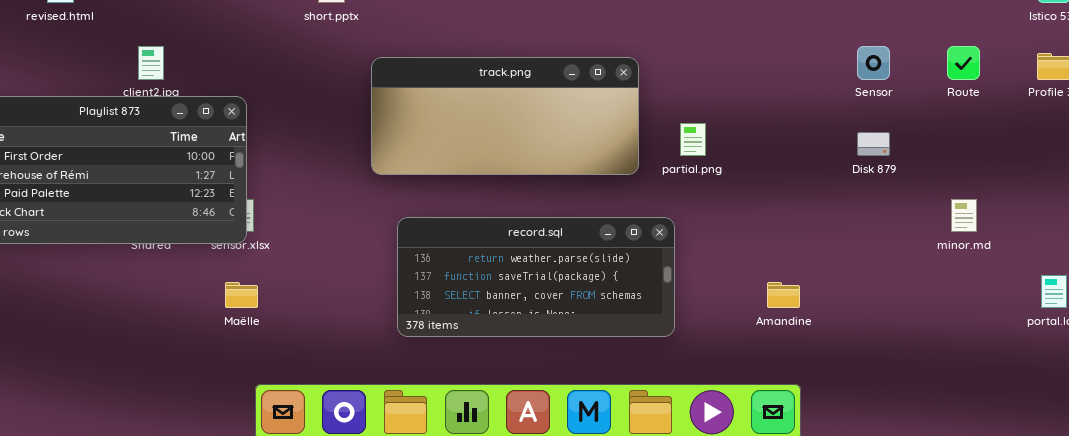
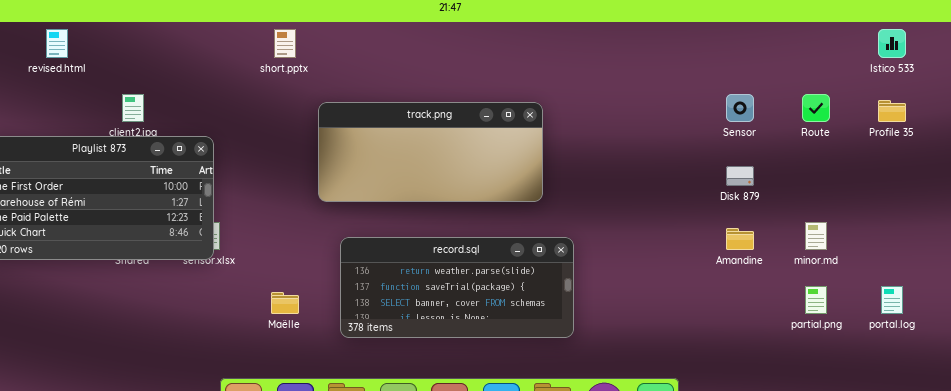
partial.png: [680,123,706,156] -> [805,286,827,314], moved
Maëlle: [225,282,258,308] -> [271,292,299,314], moved
Amandine: [767,282,800,308] -> [726,228,754,250], moved

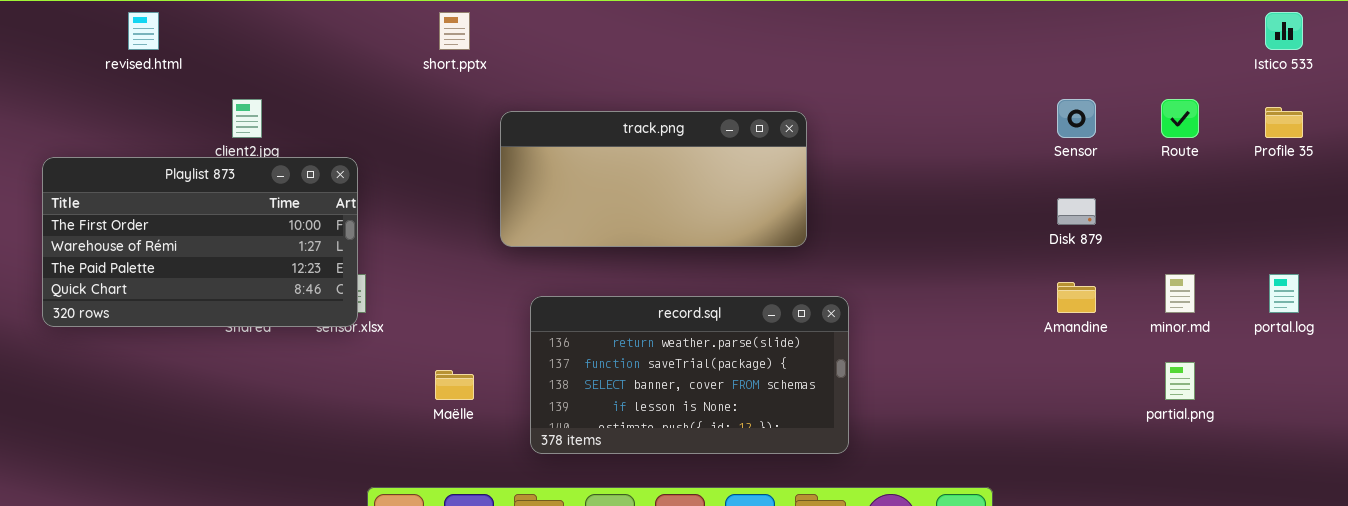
record.sql: [340,237,574,338] -> [530,296,849,454], resized
portal.log: [881,286,903,314] -> [1269,274,1299,313], moved

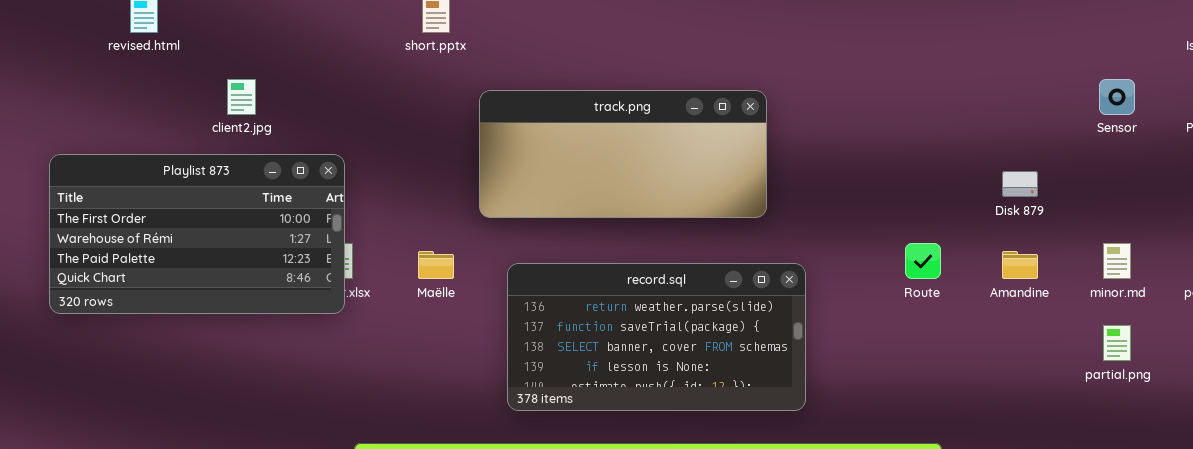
Sensor: [1057,99,1096,138] -> [1099,79,1135,115], moved
Route: [1161,99,1199,138] -> [905,243,941,279], moved
Playlist 873: [42,157,358,327] -> [49,154,345,314], moved
Maëlle: [435,370,474,400] -> [418,251,454,279], moved

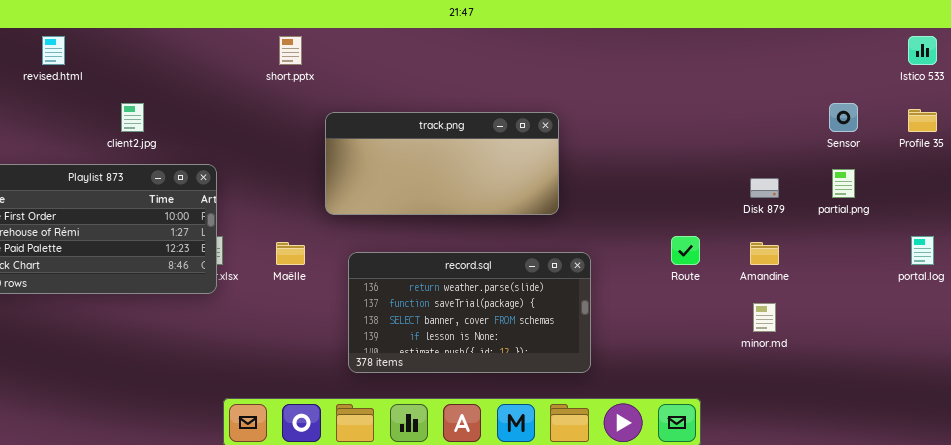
minor.md: [1103,243,1131,279] -> [753,303,776,332], moved
partial.png: [1103,325,1131,361] -> [832,169,855,198], moved

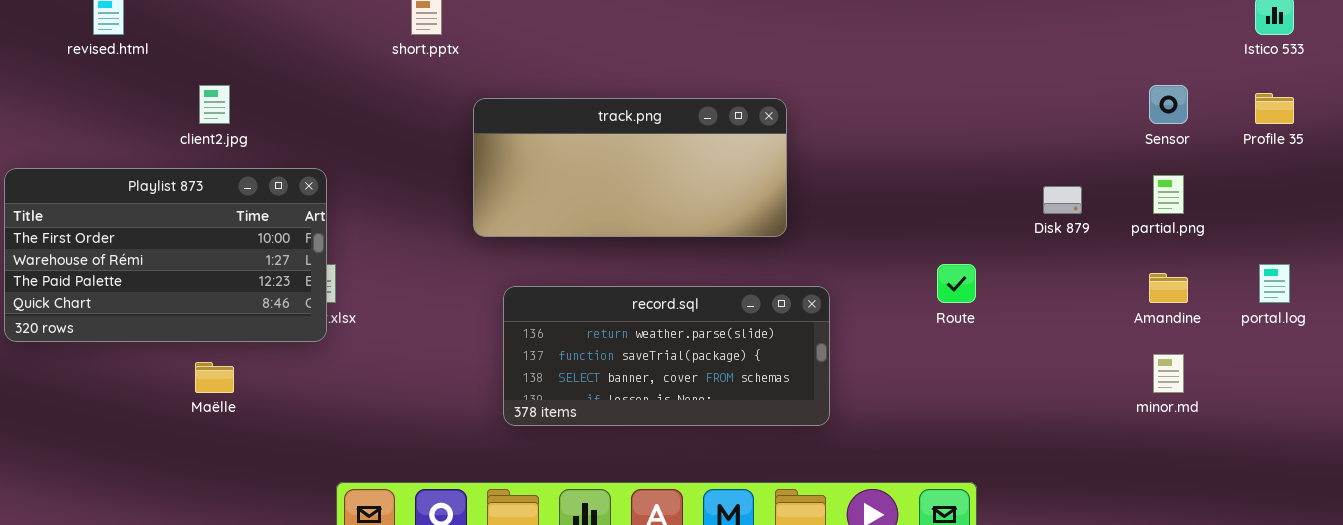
Maëlle: [276,242,305,265] -> [195,362,234,393], moved
Amandine: [750,242,779,265] -> [1149,273,1188,303], moved
record.sql: [348,252,591,373] -> [503,286,830,426], resized
minor.md: [753,303,776,332] -> [1153,354,1184,393], moved

